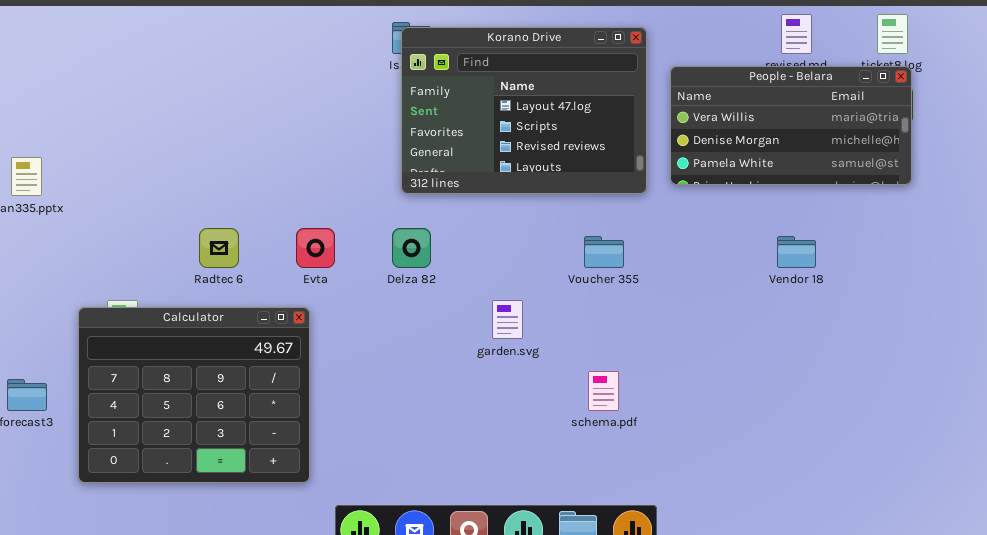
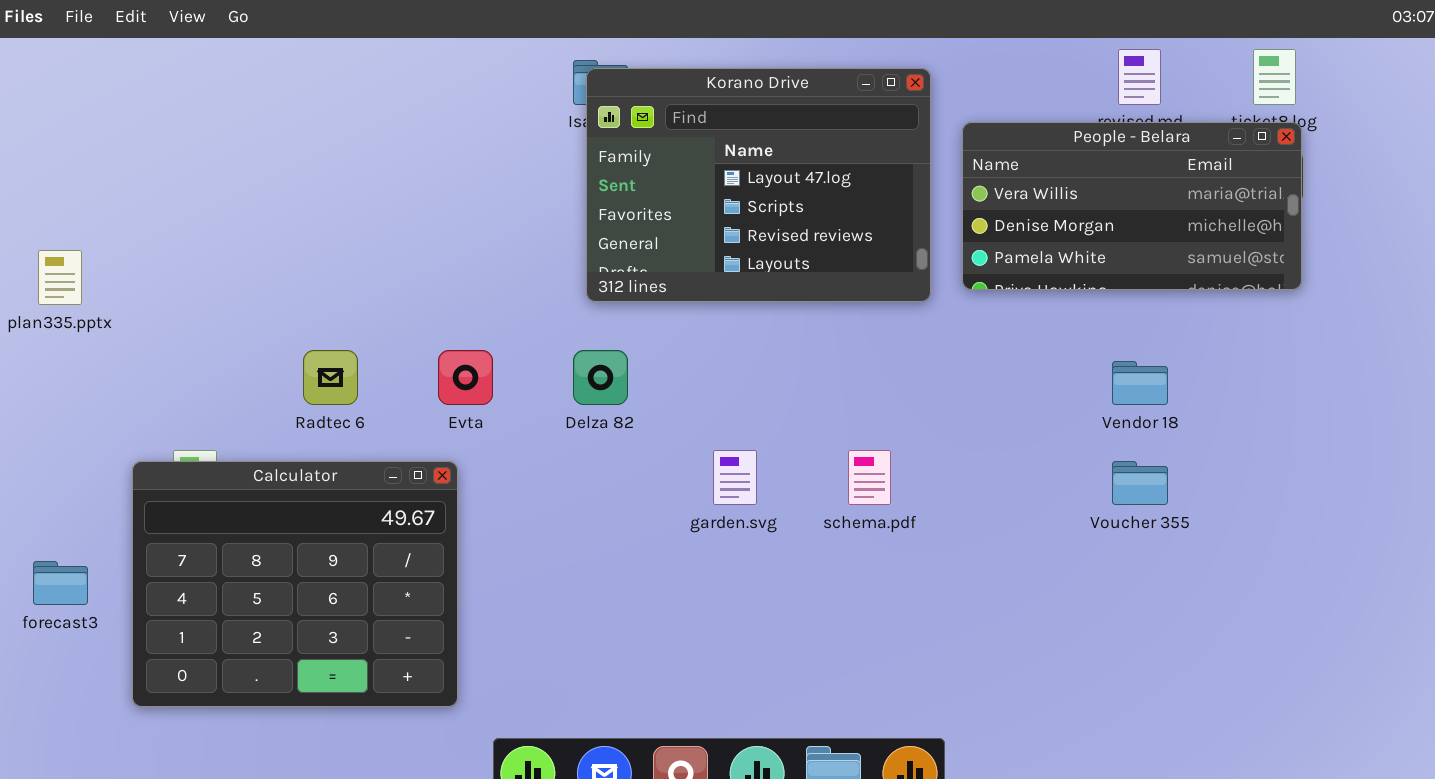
Voucher 355: [584,236,624,268] -> [1112,461,1168,505], moved
schema.pdf: [588,371,619,411] -> [848,450,891,505], moved

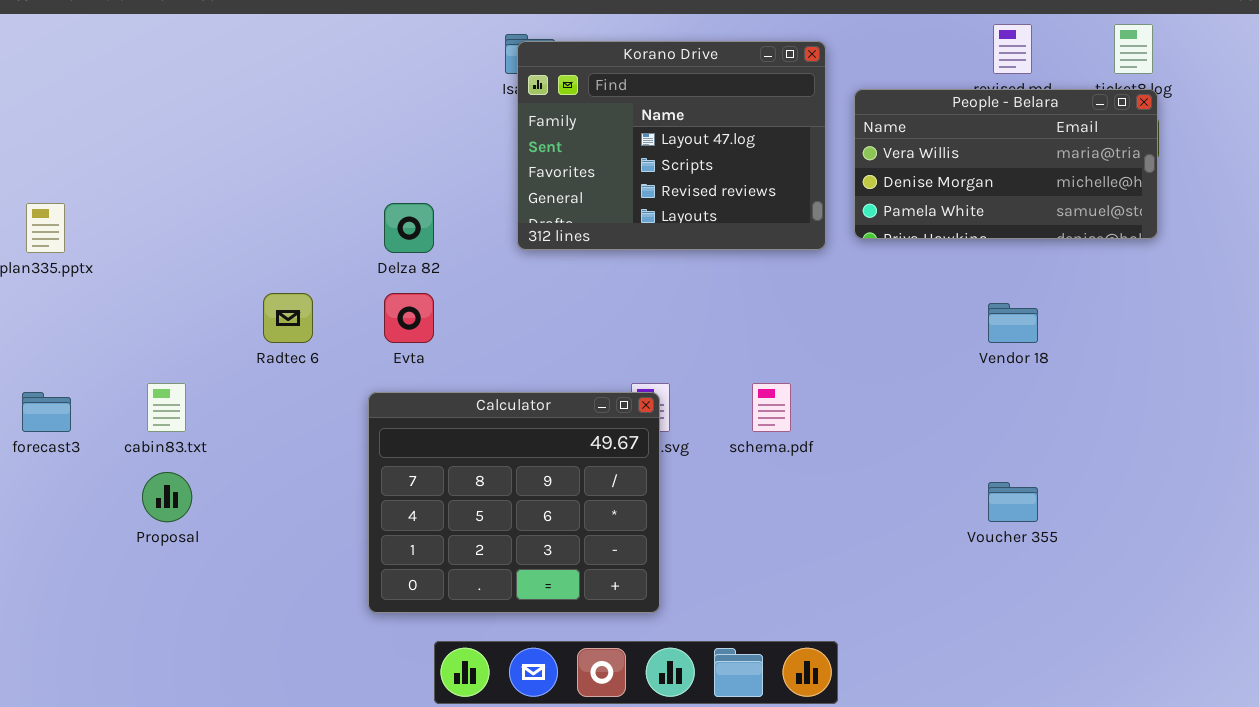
Delza 82: [573,350,628,405] -> [384,203,434,253], moved
Calculator: [132,461,458,707] -> [368,392,660,613], moved
Voucher 355: [1112,461,1168,505] -> [988,482,1038,522], moved
forecast3: [33,561,88,605] -> [22,392,71,432], moved

